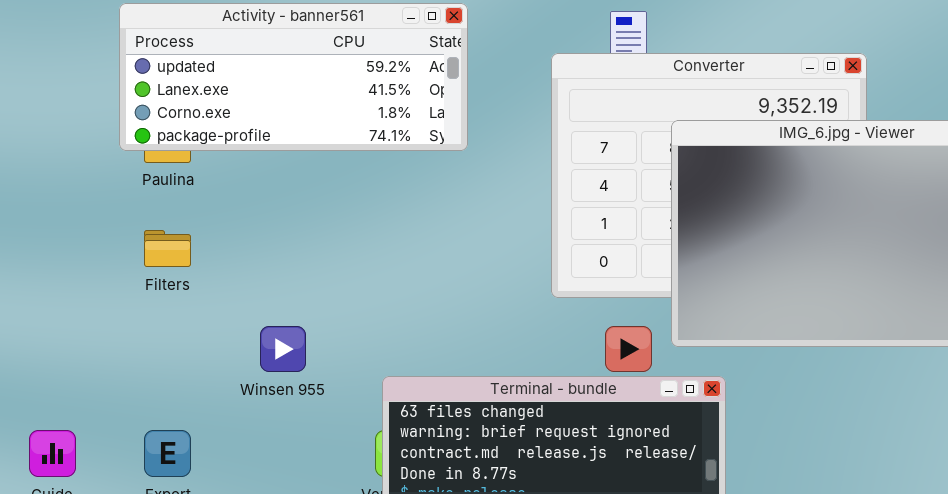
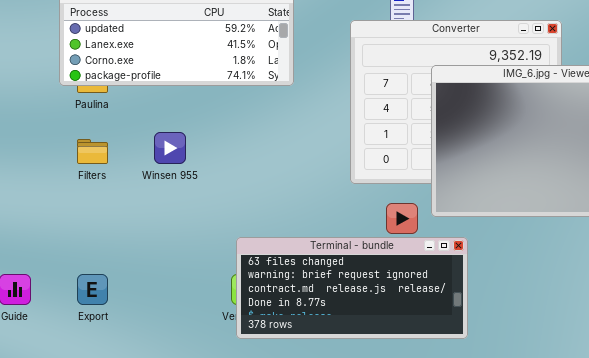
Winsen 955: [260,326,306,372] -> [154,132,186,164], moved

